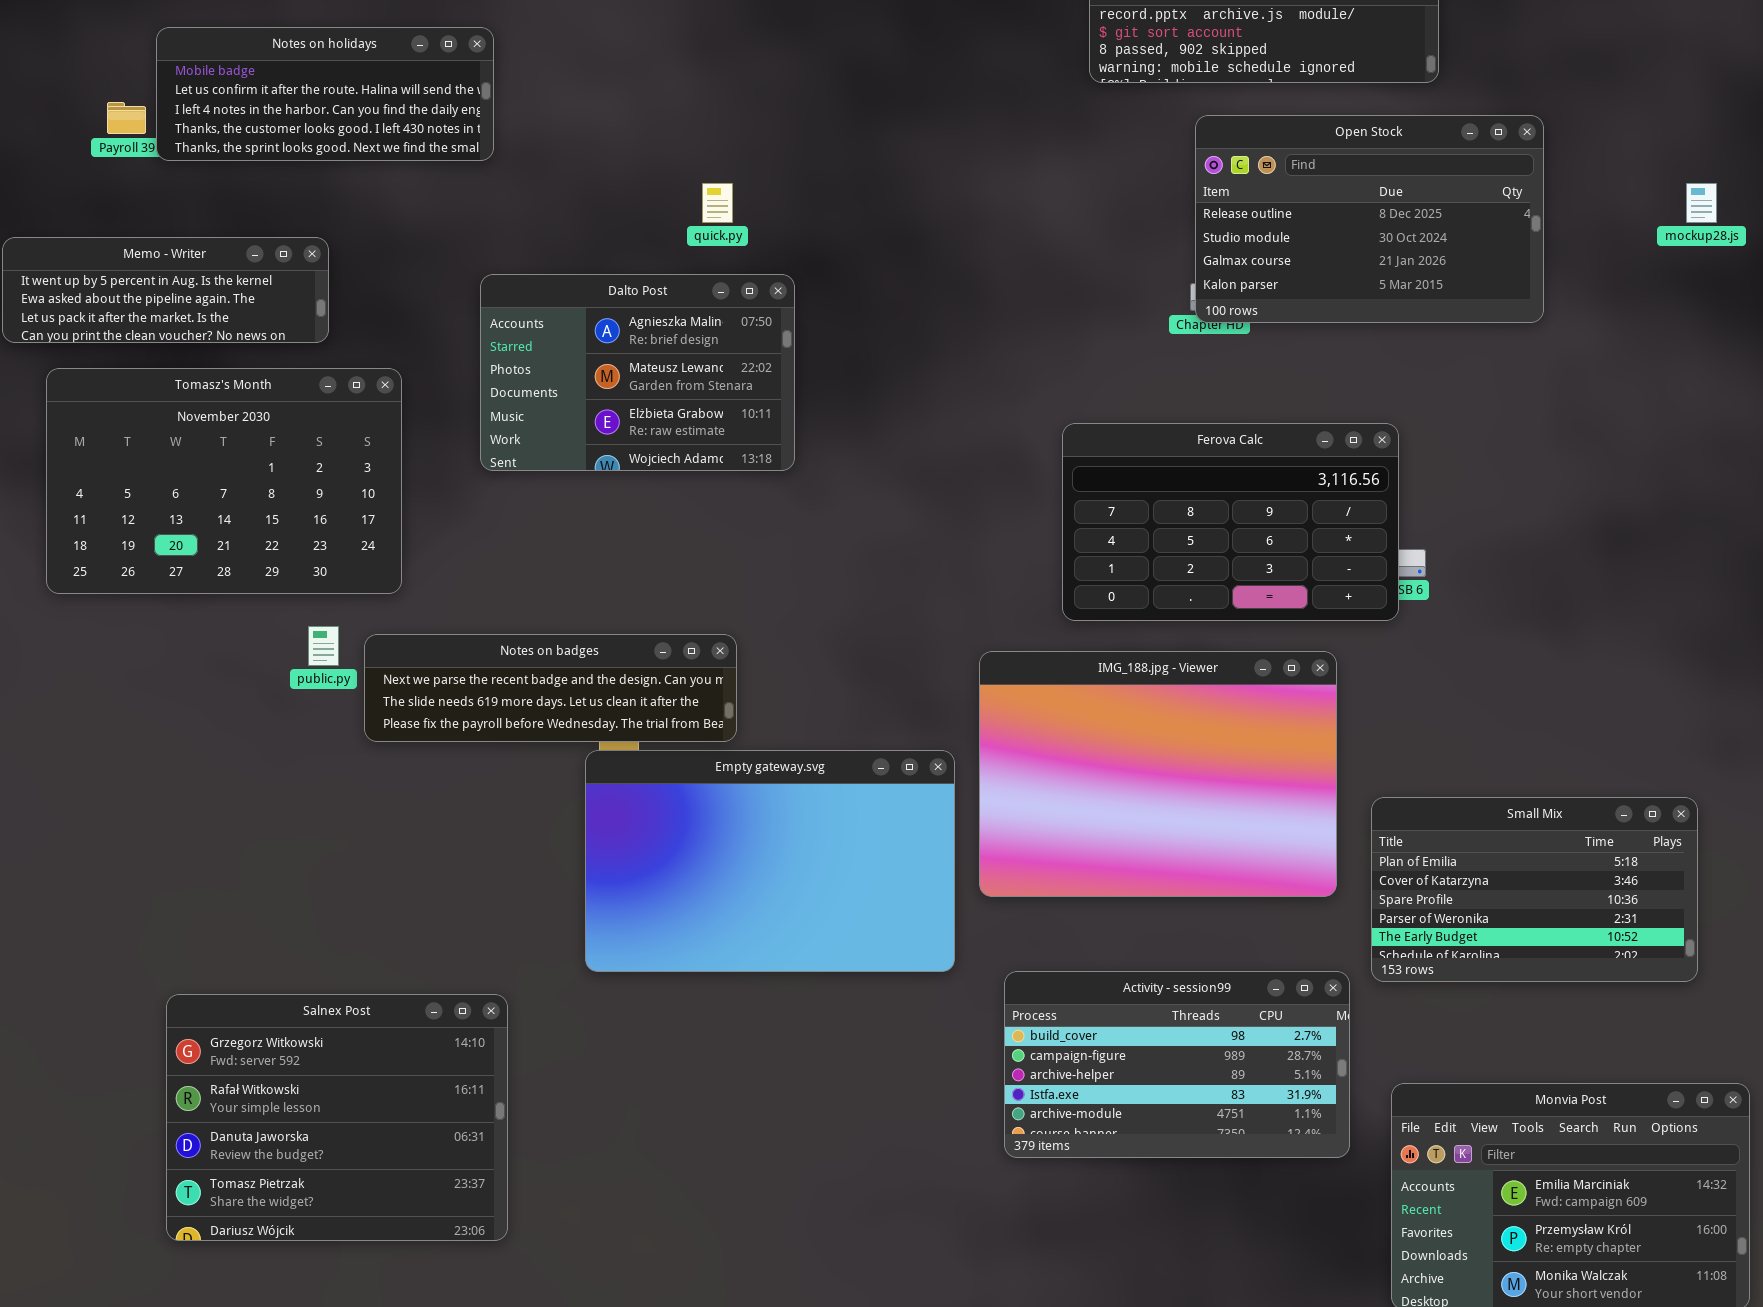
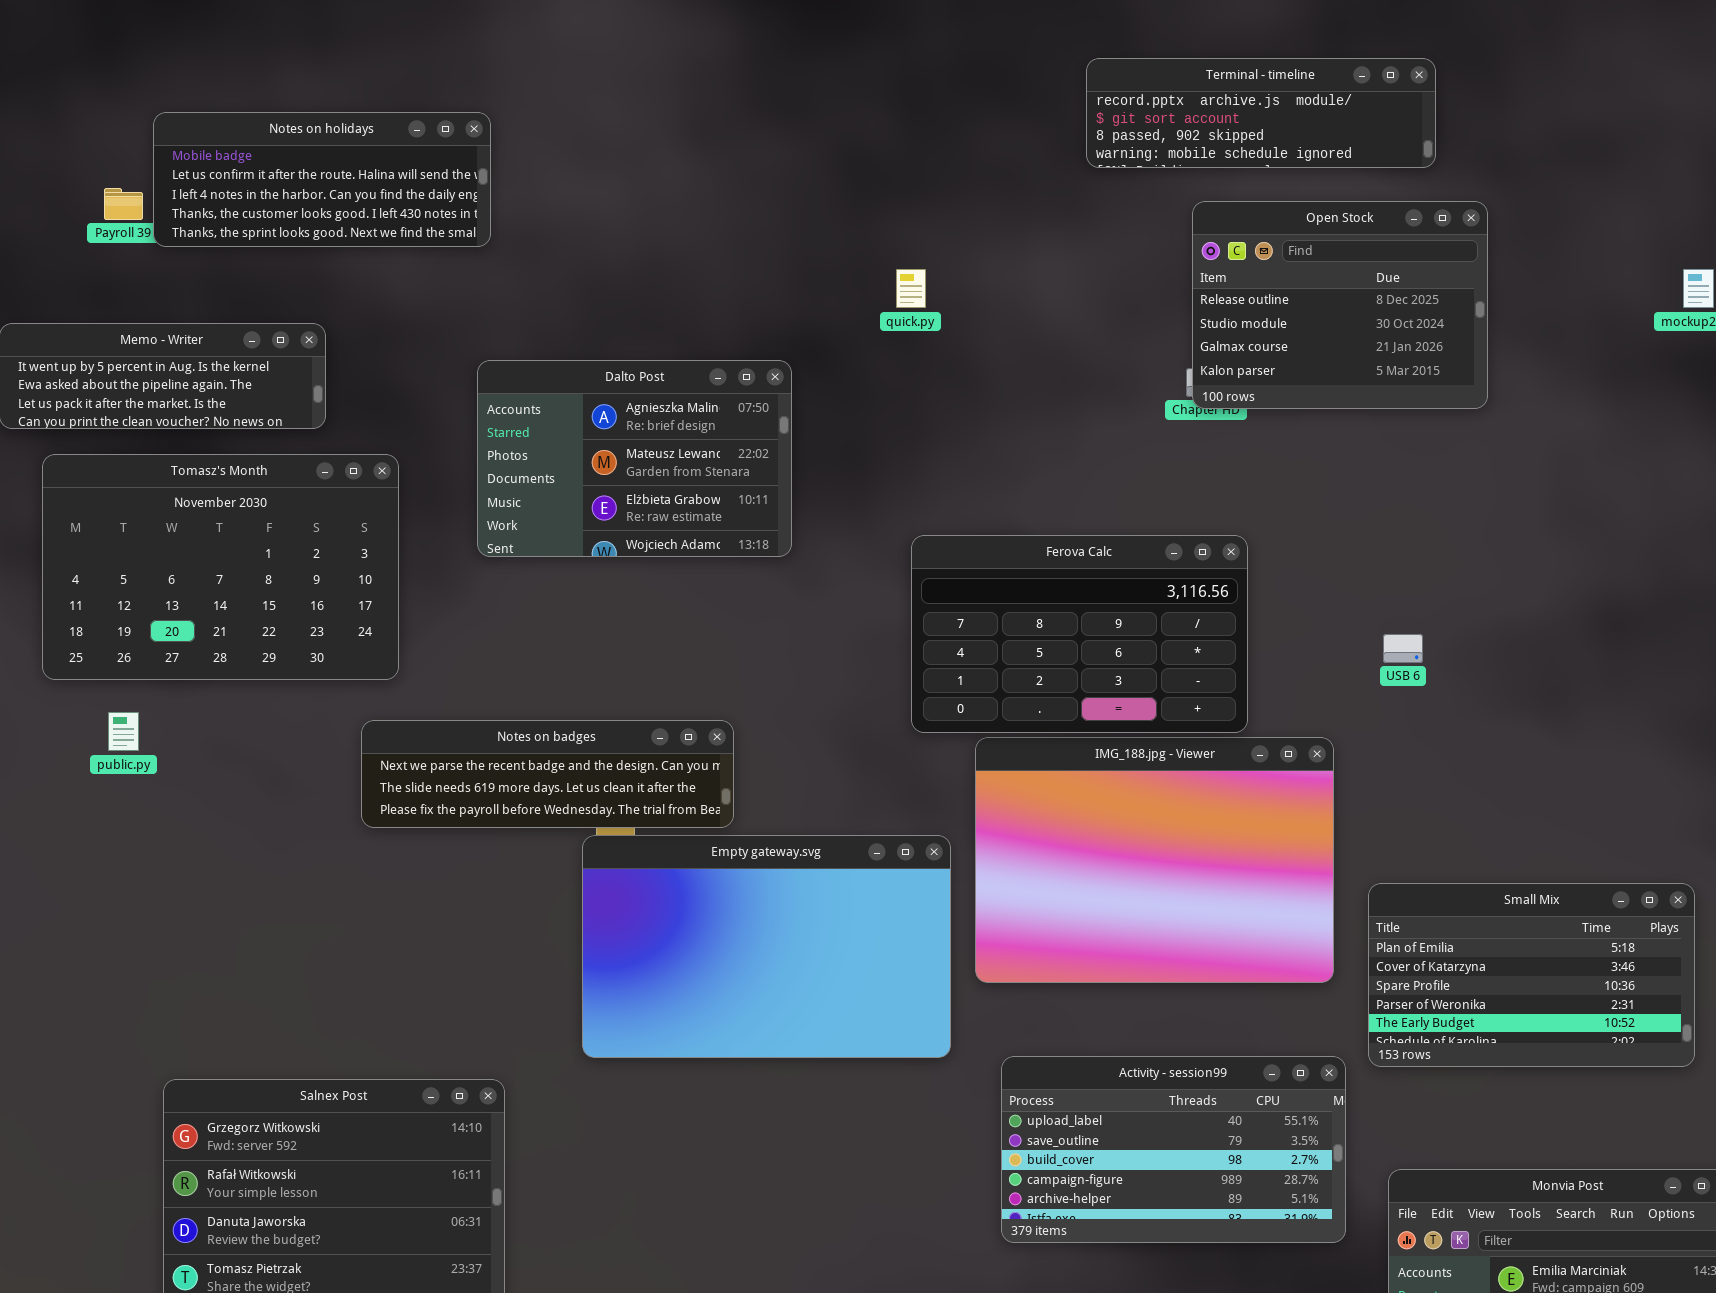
Open Stock: [1195,115,1544,323] -> [1192,201,1488,409], resized
quick.py: [702,183,733,223] -> [896,269,926,308], moved
Ferova Calc: [1062,423,1399,621] -> [911,535,1248,733], moved
public.py: [308,626,339,666] -> [108,712,139,751], moved
Activity - session99: [1004,971,1350,1158] -> [1001,1056,1346,1243], scrolled up 2 rows

